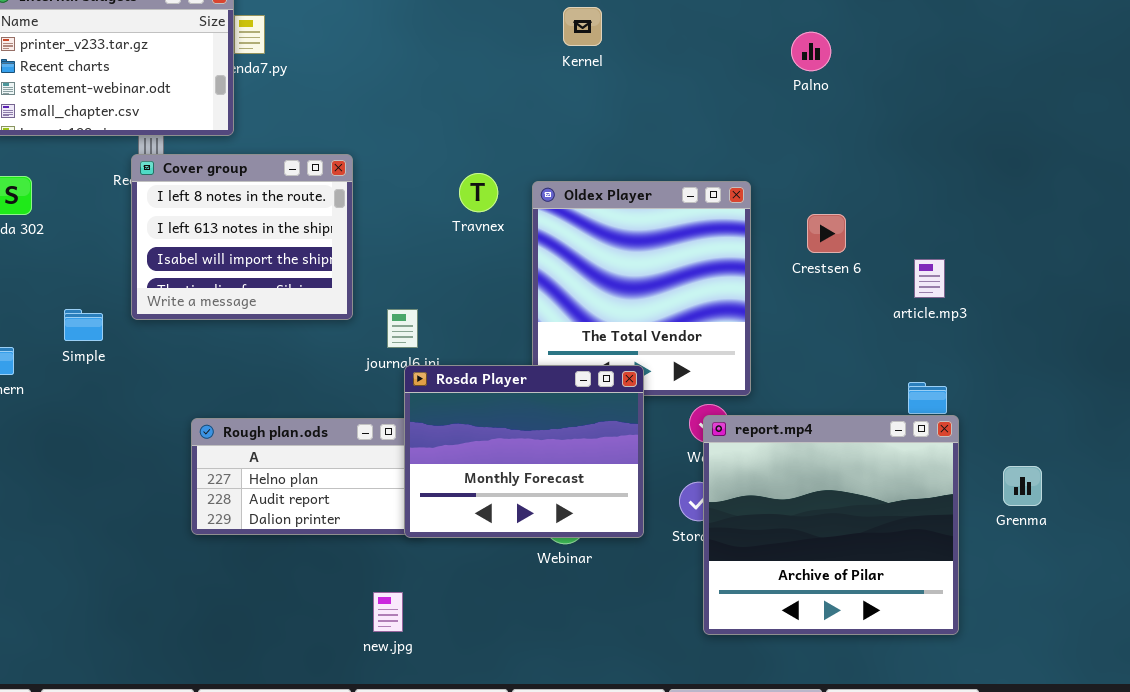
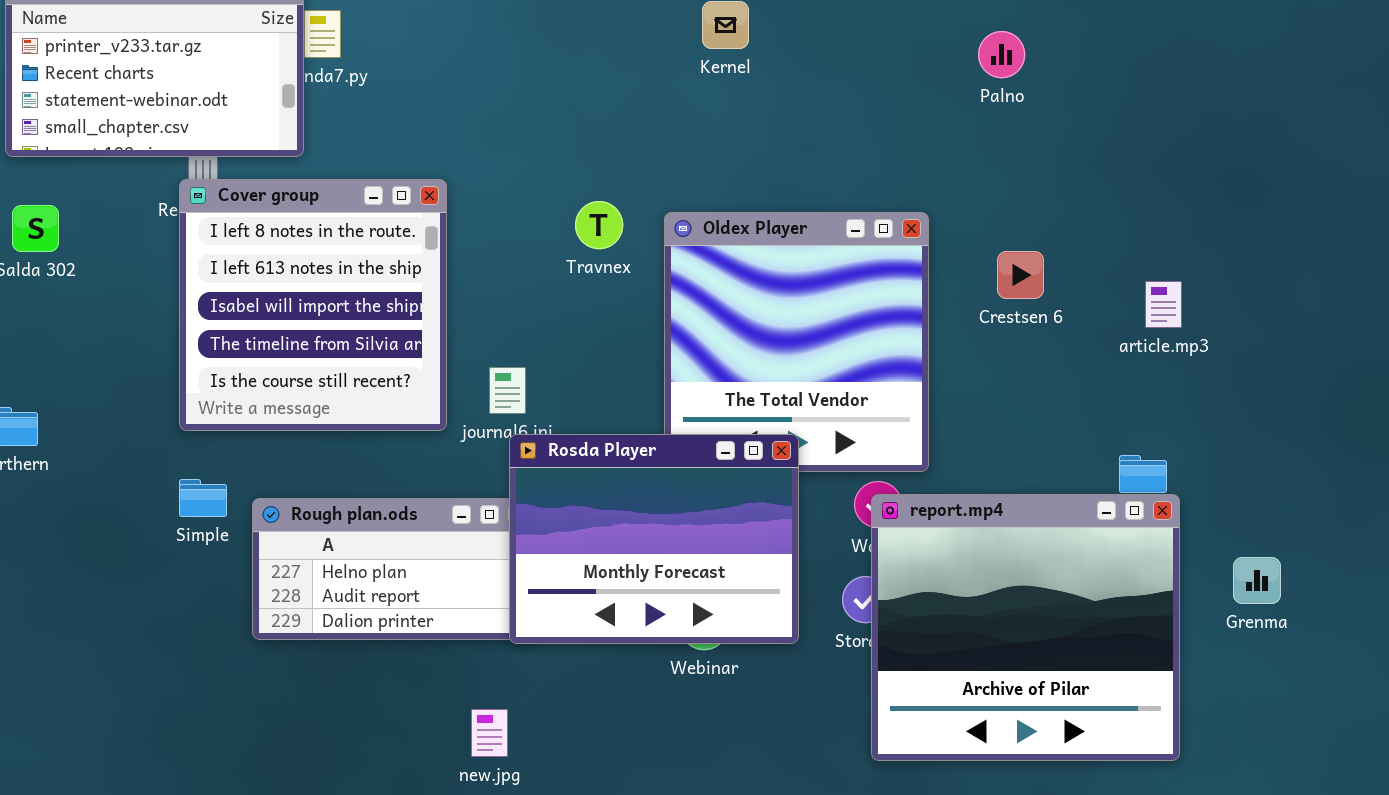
Cover group: [131,154,353,320] -> [179,179,447,431], resized
article.mp3: [914,259,945,298] -> [1145,281,1182,328], moved
Simple: [64,309,103,341] -> [179,479,227,517], moved

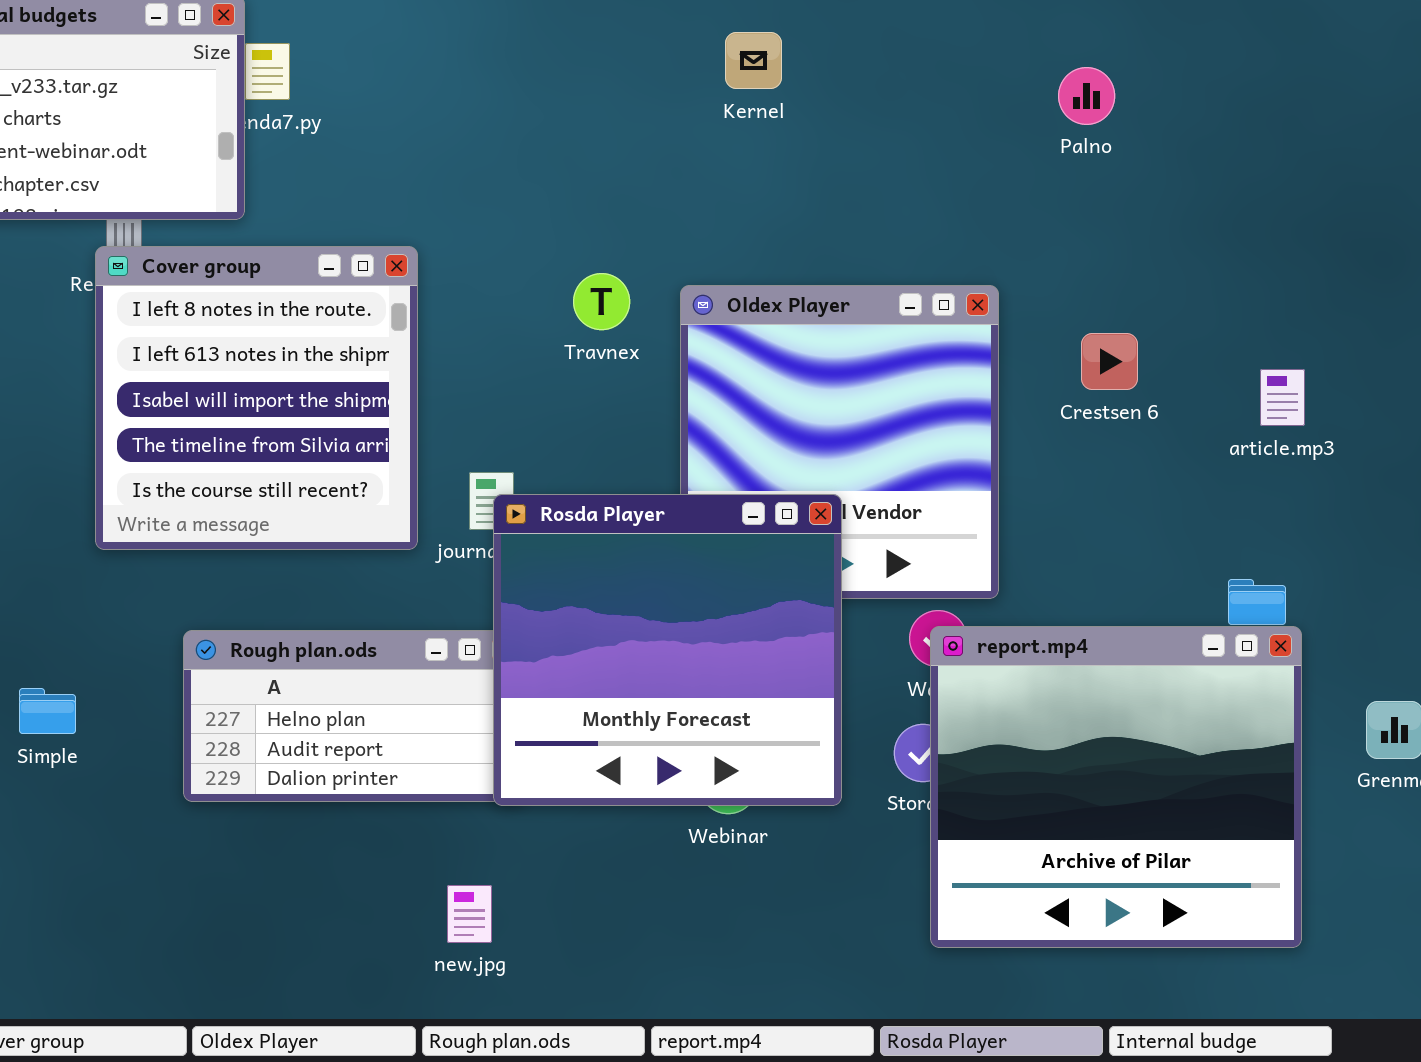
Rosda Player: [509,434,799,644] -> [493,494,842,806], resized
Simple: [179,479,227,517] -> [19,688,76,734], moved

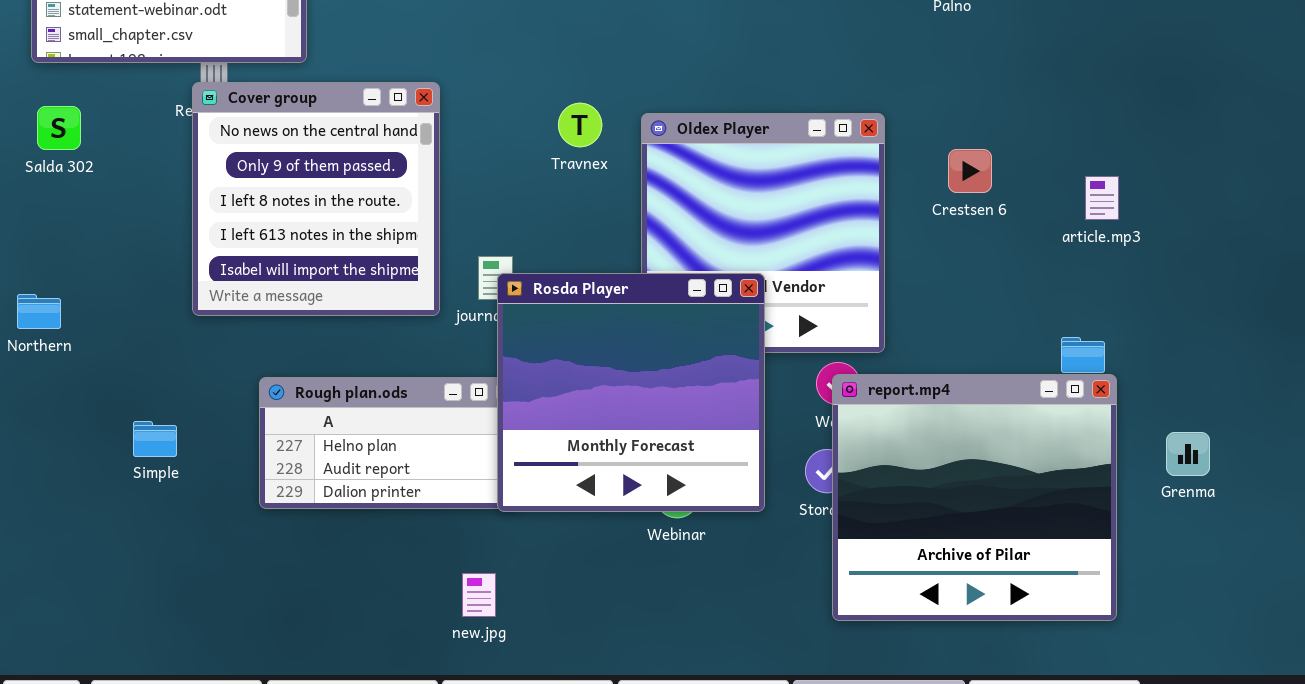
Cover group: [95,246,418,550] -> [192,82,440,316], scrolled up 2 rows

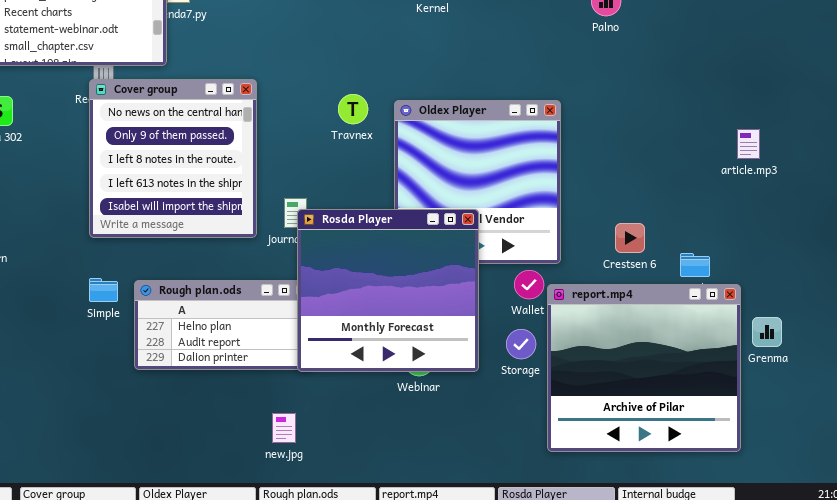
Crestsen 6: [948,149,992,193] -> [615,223,645,253], moved
article.mp3: [1085,176,1119,220] -> [737,129,760,159], moved
report.mp4: [832,374,1117,621] -> [547,284,741,452], moved
Simple: [133,421,177,457] -> [89,278,118,302], moved

